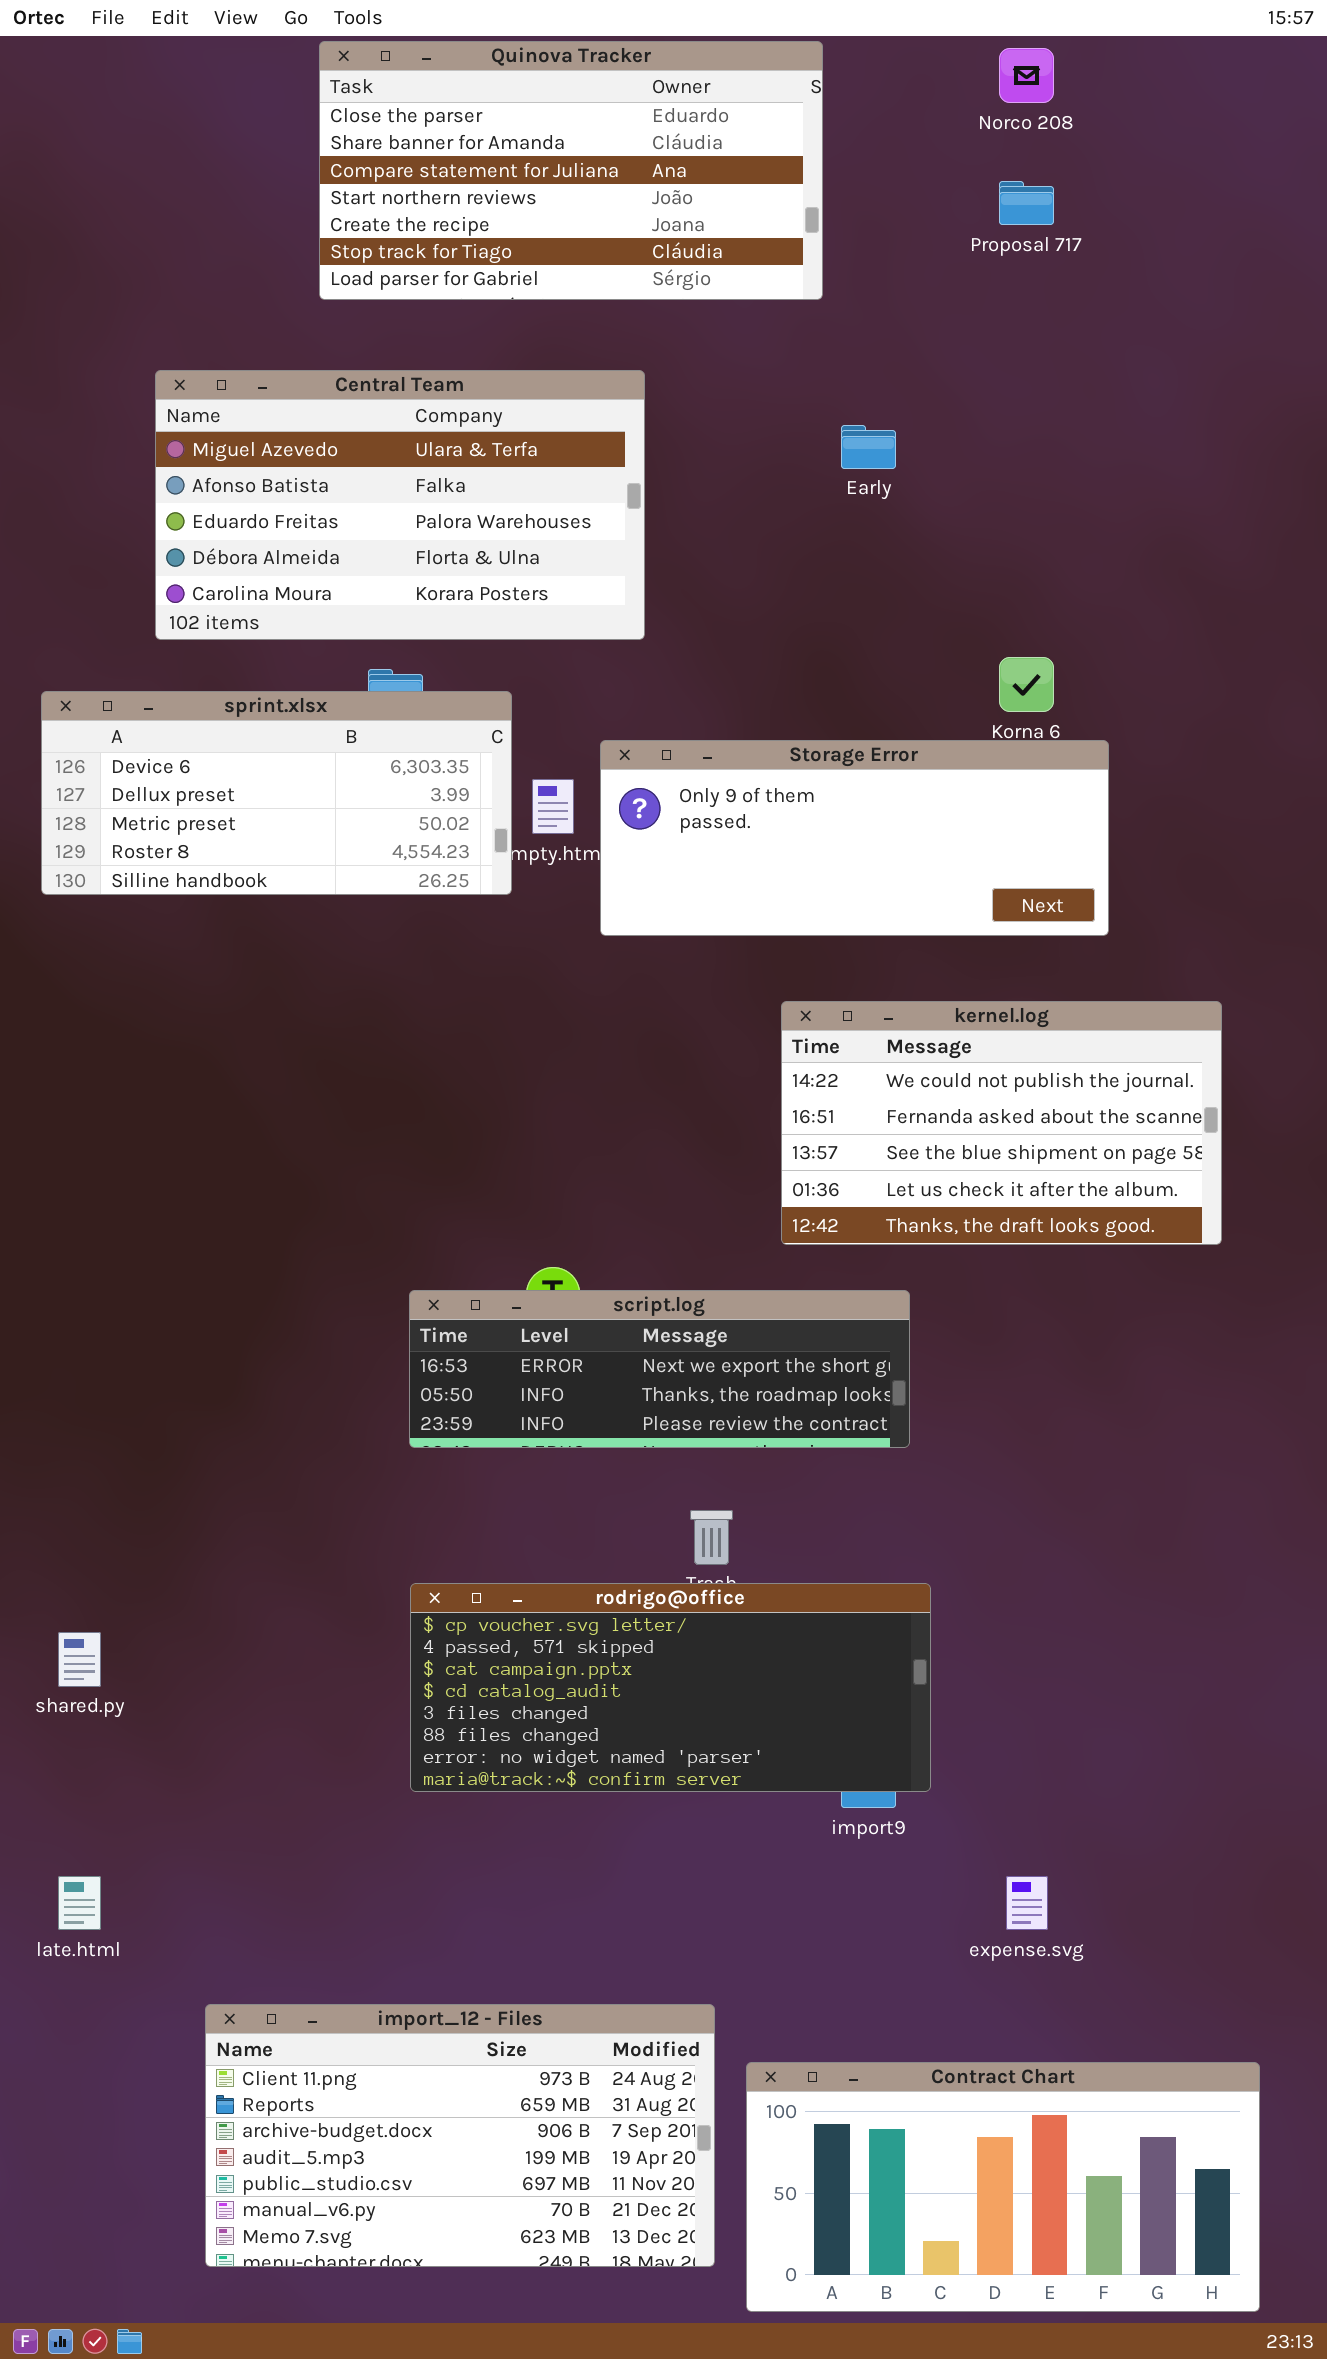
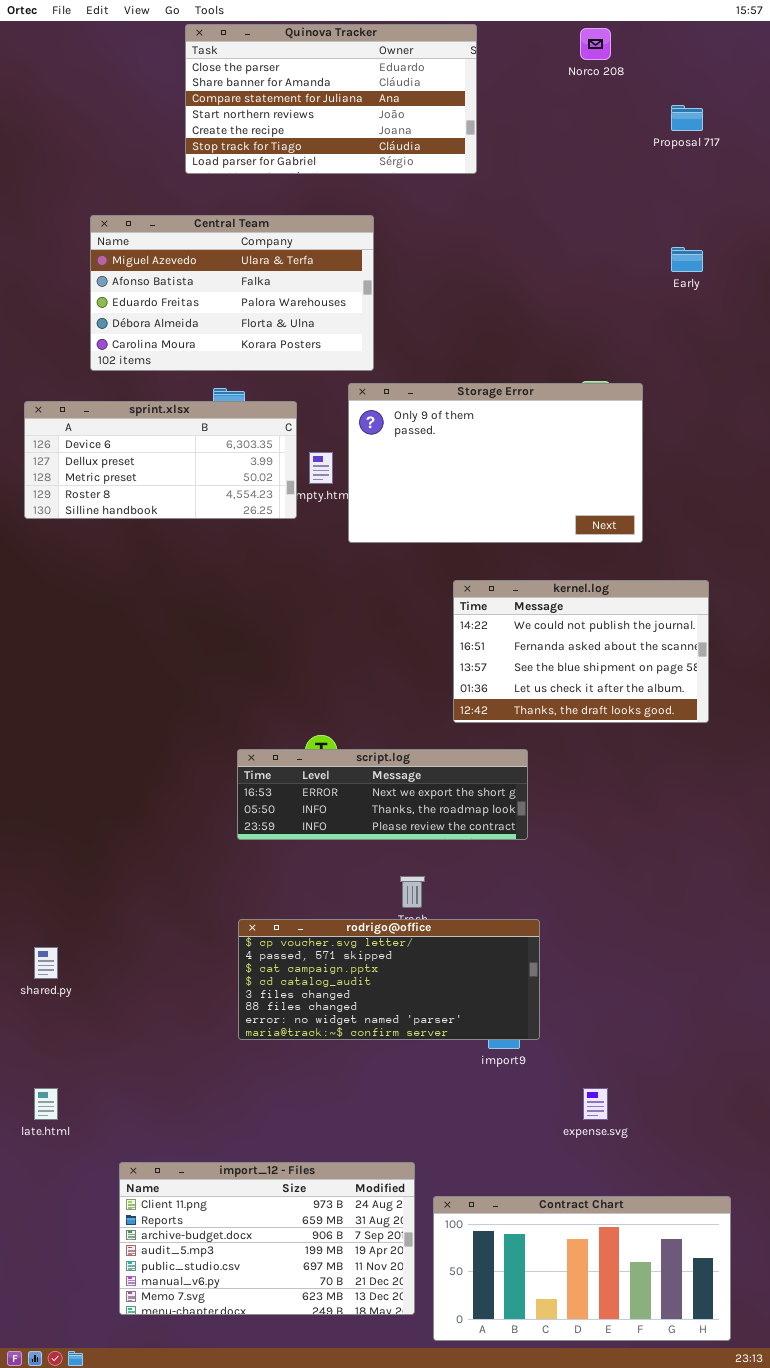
Proposal 717: [999,181,1054,225] -> [671,105,703,131], moved
Early: [841,425,896,469] -> [671,247,703,272], moved
Storage Error: [600,740,1109,936] -> [348,383,643,543], resized

